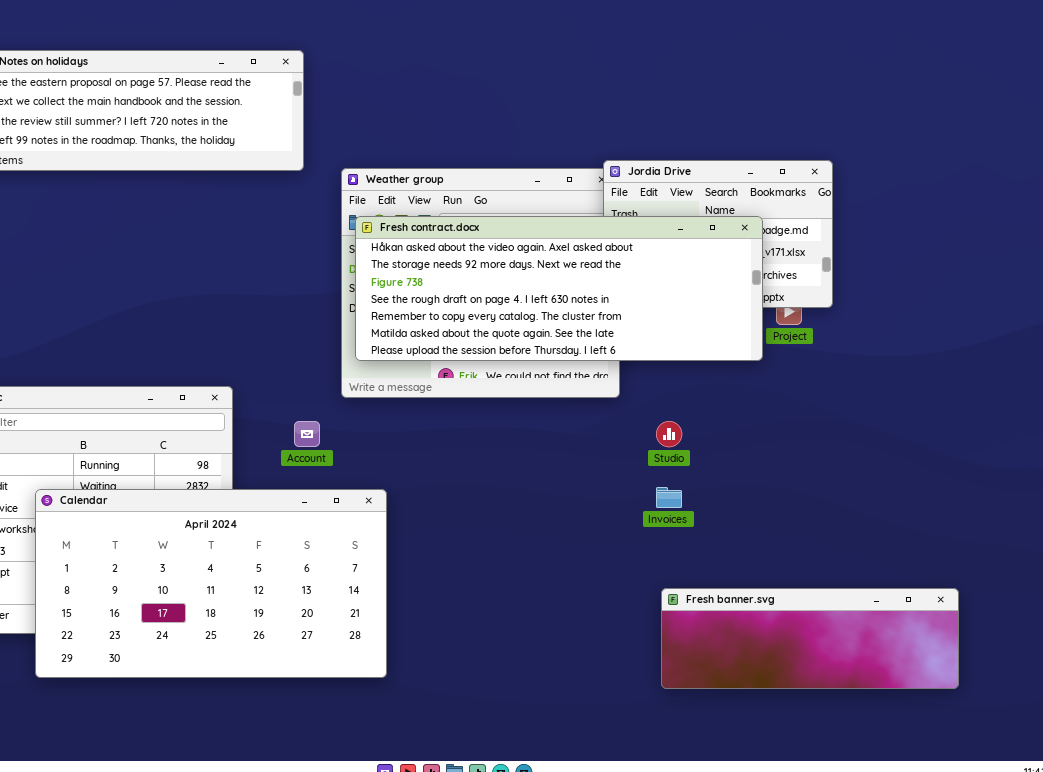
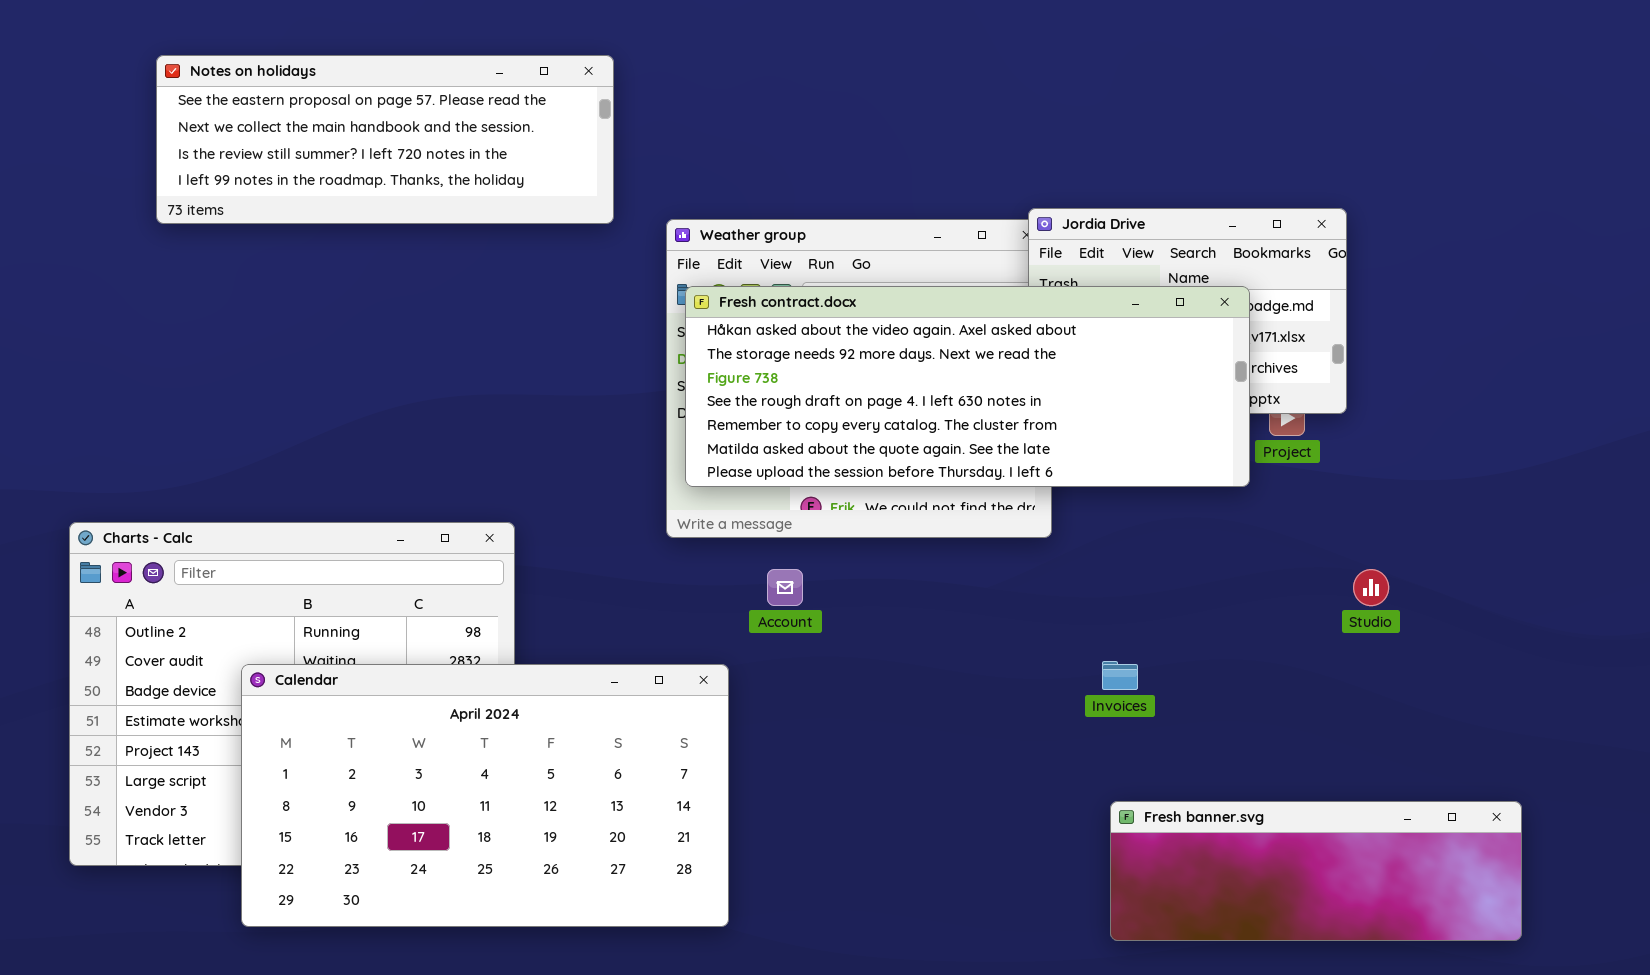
Account: [294,421,320,447] -> [767,569,803,606], moved
Studio: [656,421,682,447] -> [1353,569,1389,606], moved

